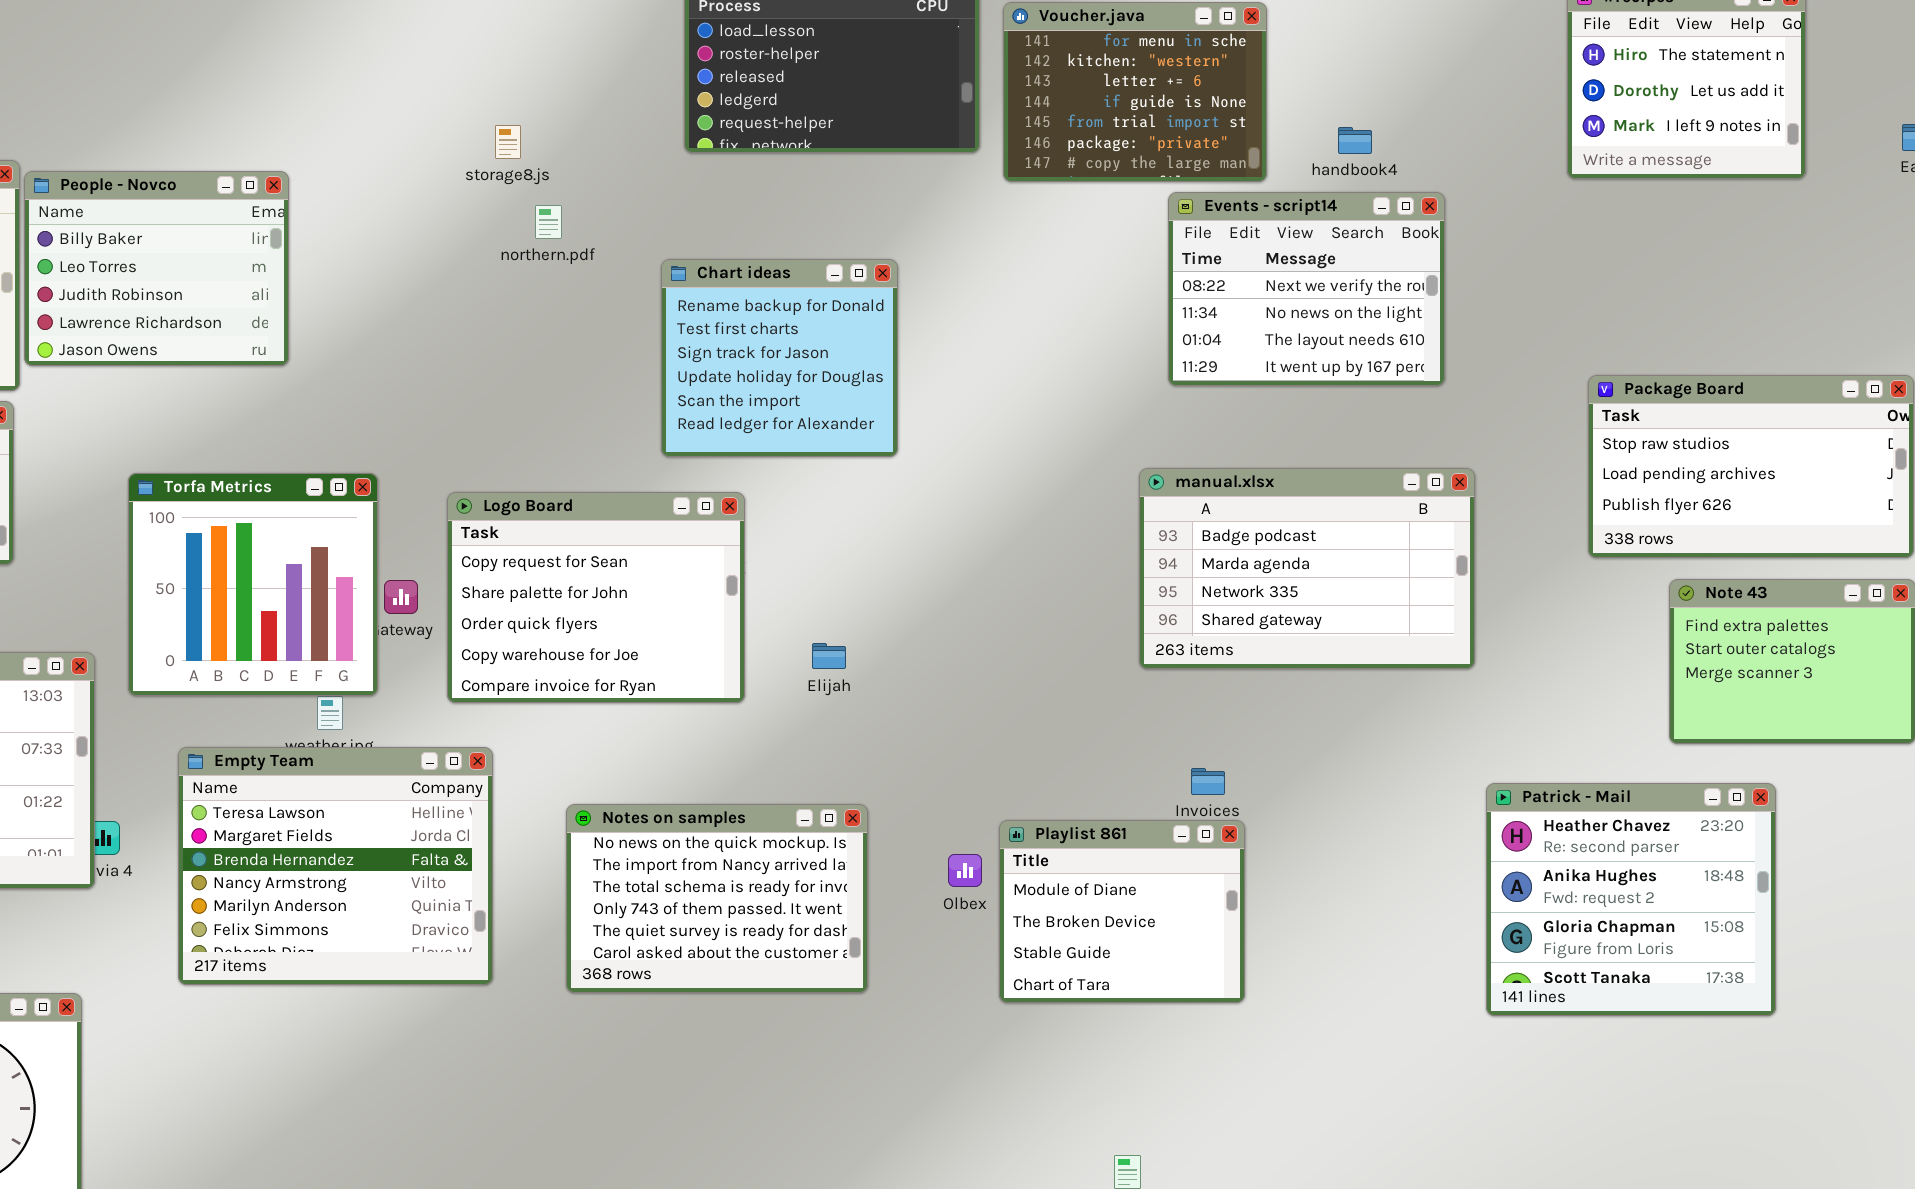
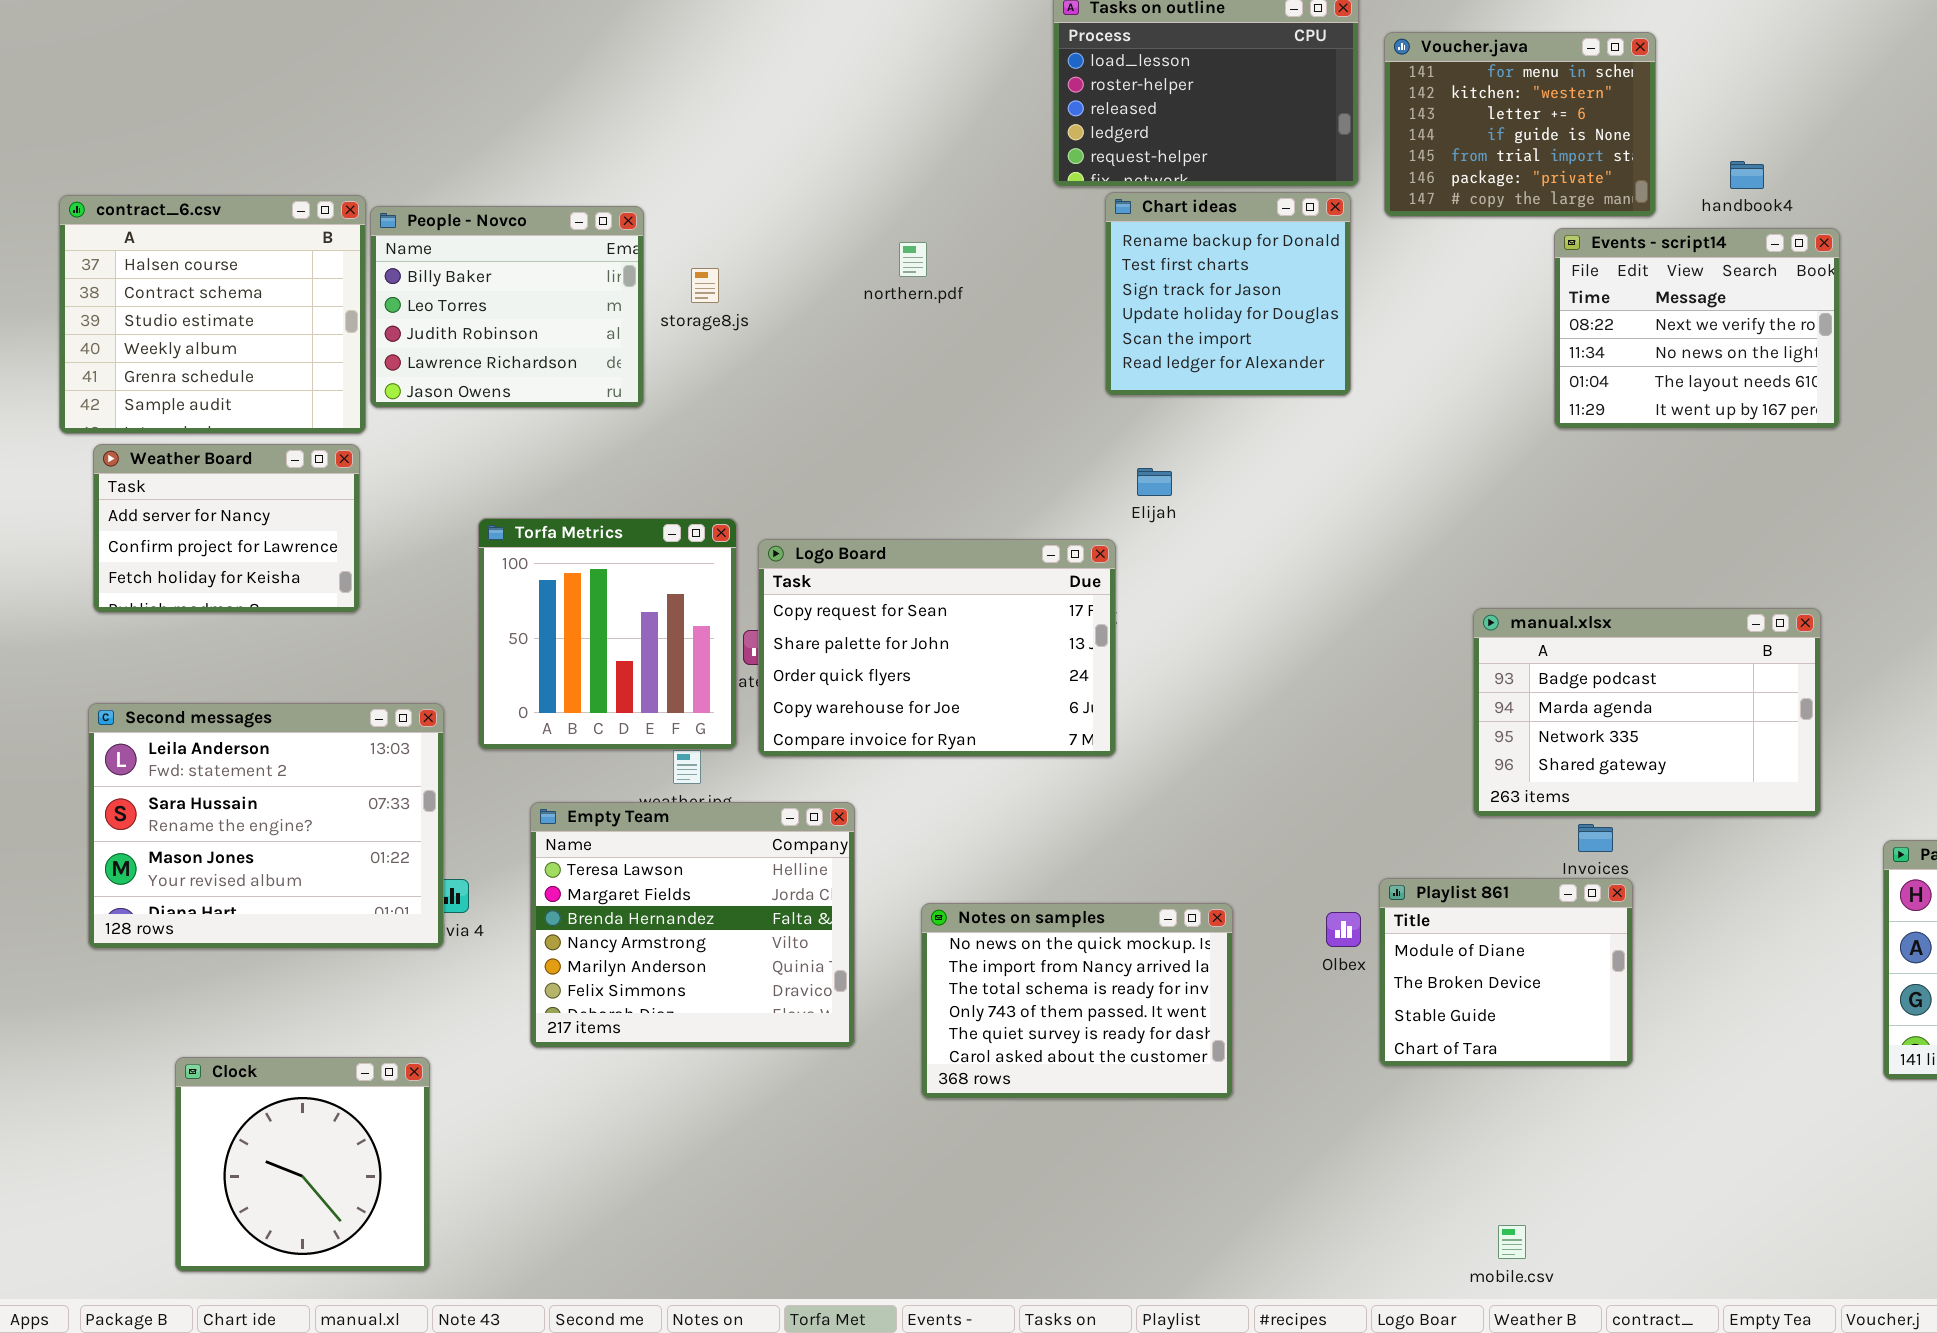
storage8.js: [495,125,521,159] -> [691,268,719,303], moved
Chart ideas: [661,259,898,457] -> [1105,192,1351,396], moved
manual.xlsx: [1139,468,1475,669] -> [1473,608,1821,817], moved
Logo Board: [447,492,745,703] -> [758,539,1116,757], resized
Elijah: [812,643,846,669] -> [1137,468,1172,496], moved
Notes on samples: [566,804,868,993] -> [921,903,1233,1099], moved

